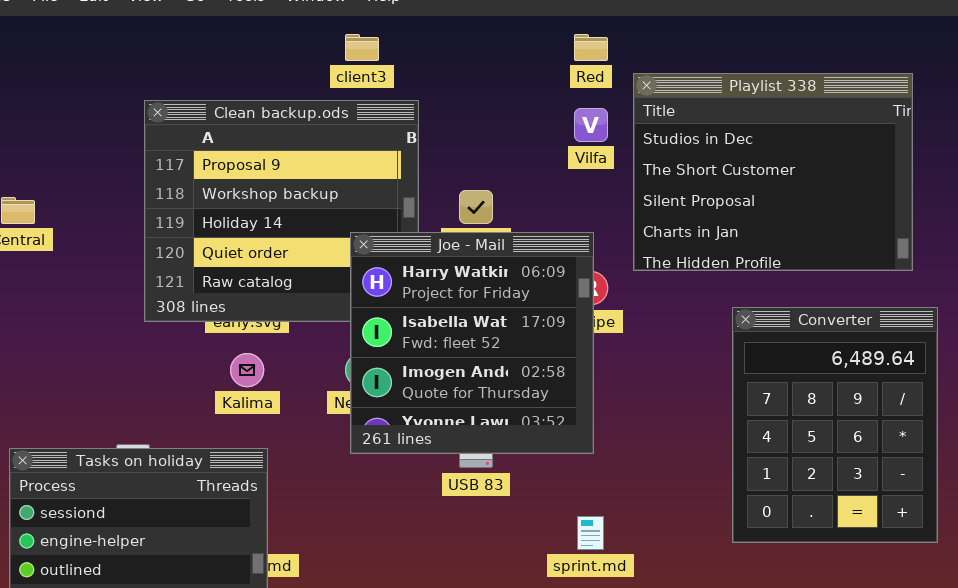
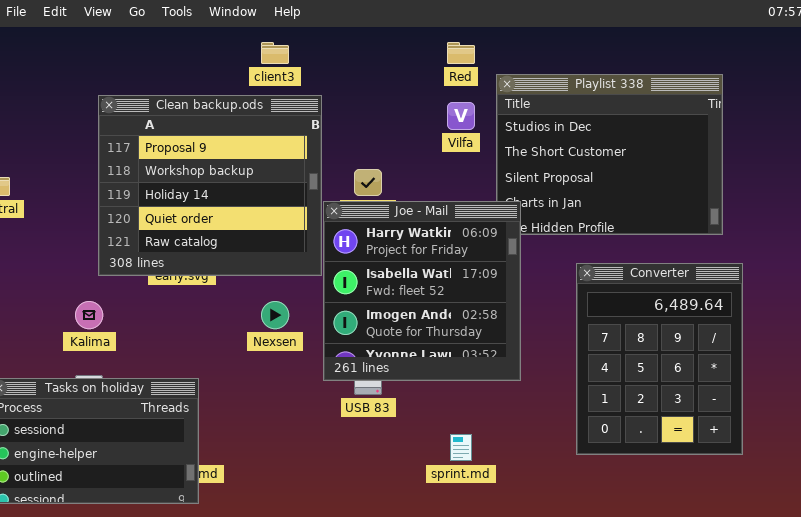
Joe - Mail: [350,232,594,454] -> [323,201,521,381], moved
Kalima: [230,353,264,387] -> [75,301,103,329], moved

